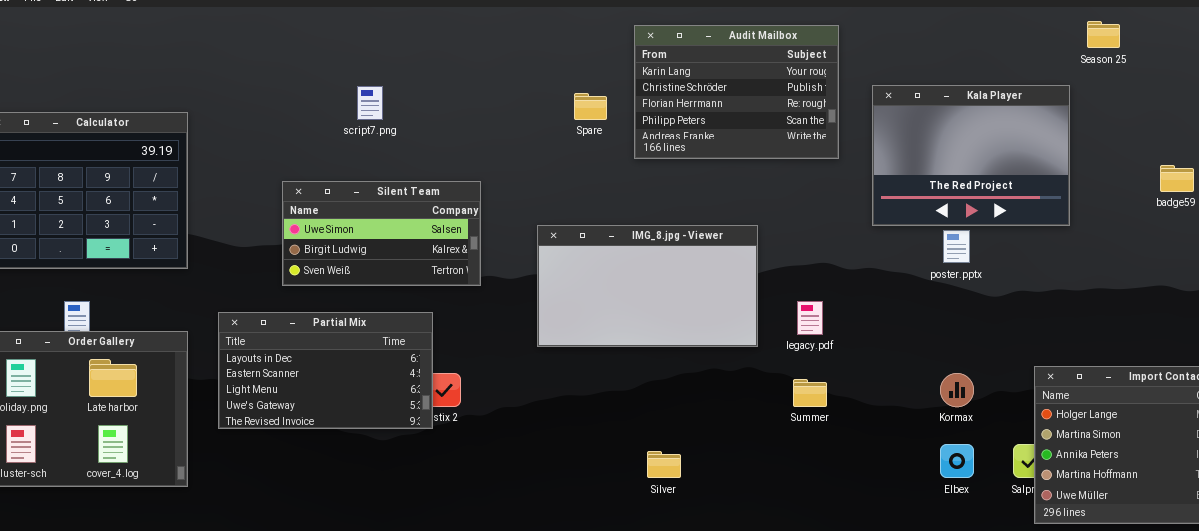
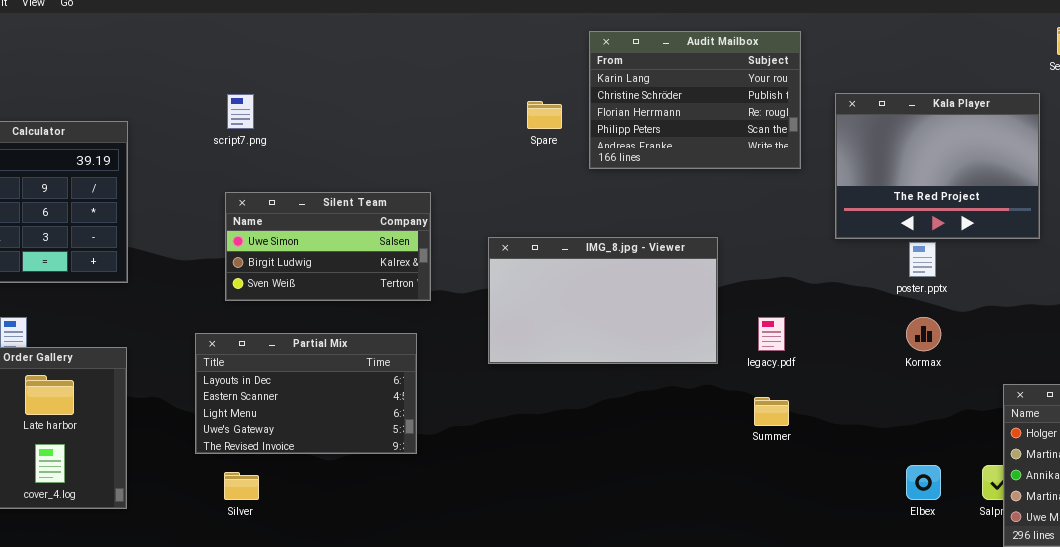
script7.png: [357,86,383,120] -> [227,94,254,129], moved
Partial Mix: [218,312,433,429] -> [195,333,417,454], moved
Kormax: [940,373,974,407] -> [906,317,941,351], moved
Silver: [647,451,681,478] -> [224,472,259,500], moved

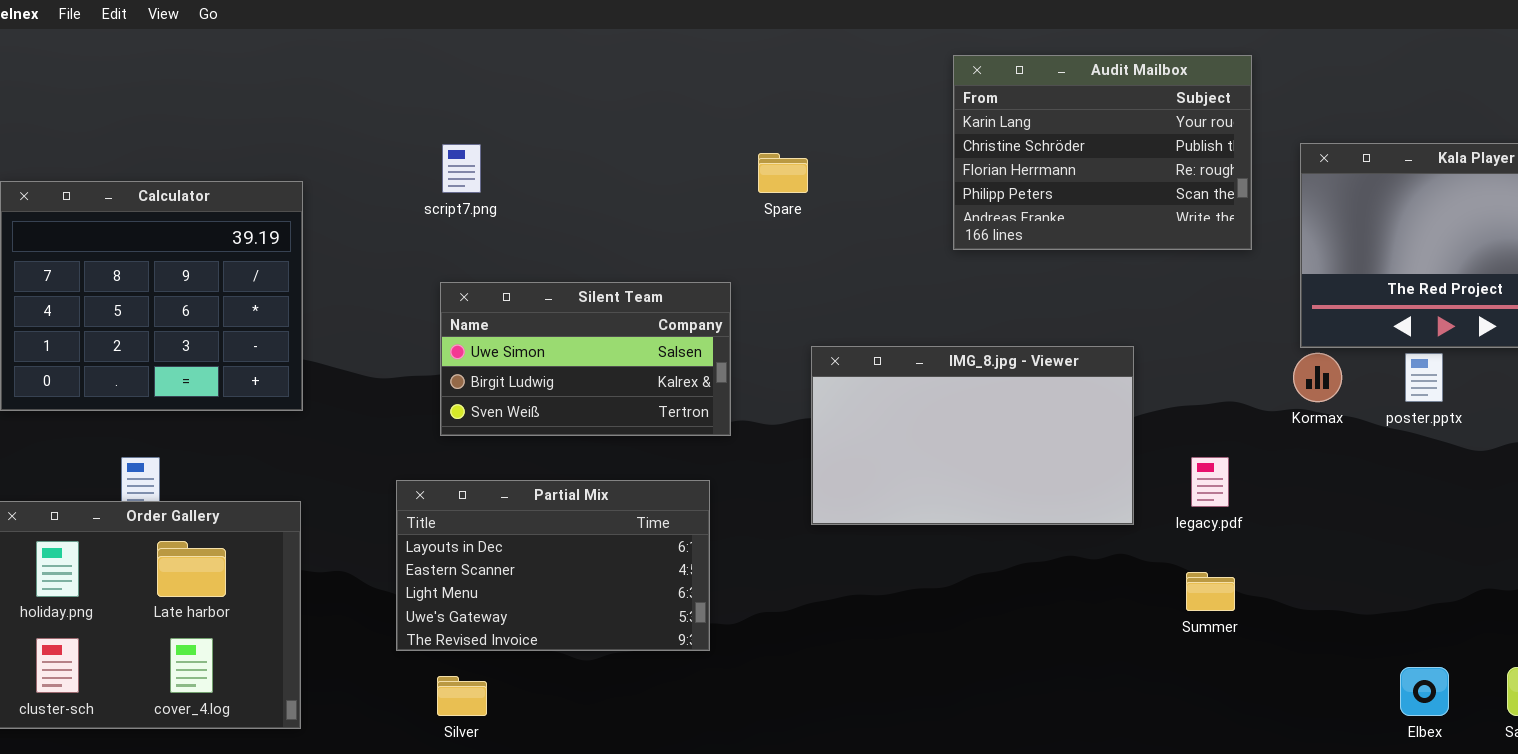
Spare: [527,101,562,129] -> [758,153,808,193], moved
Kormax: [906,317,941,351] -> [1293,353,1342,402], moved

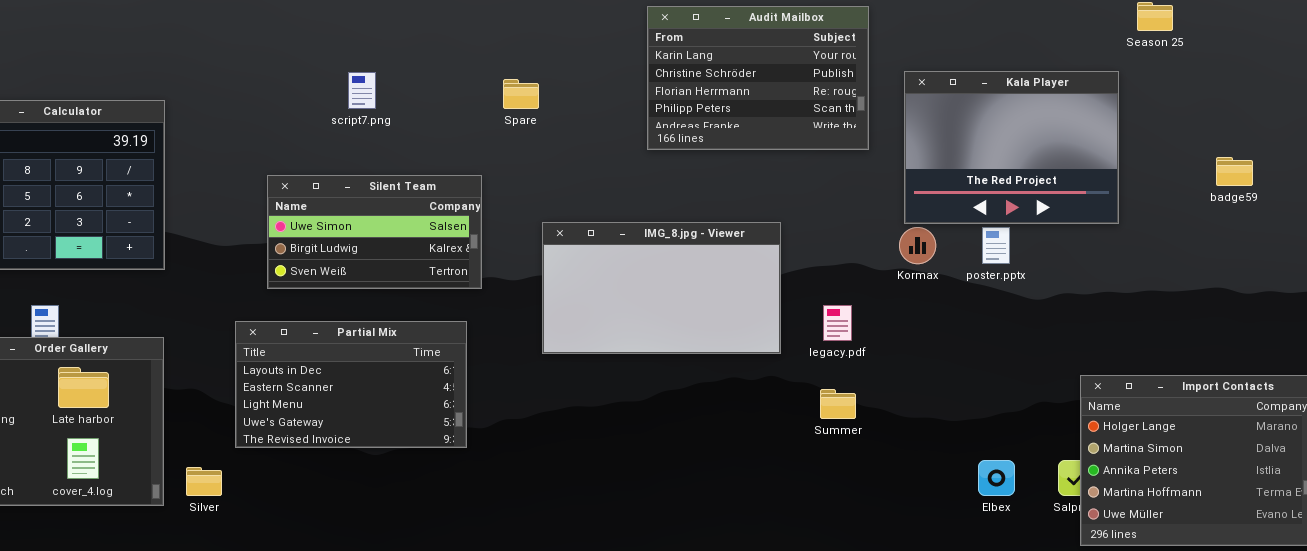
script7.png: [442,144,481,193] -> [348,72,376,109], moved
Silver: [437,676,487,716] -> [186,467,222,496], moved

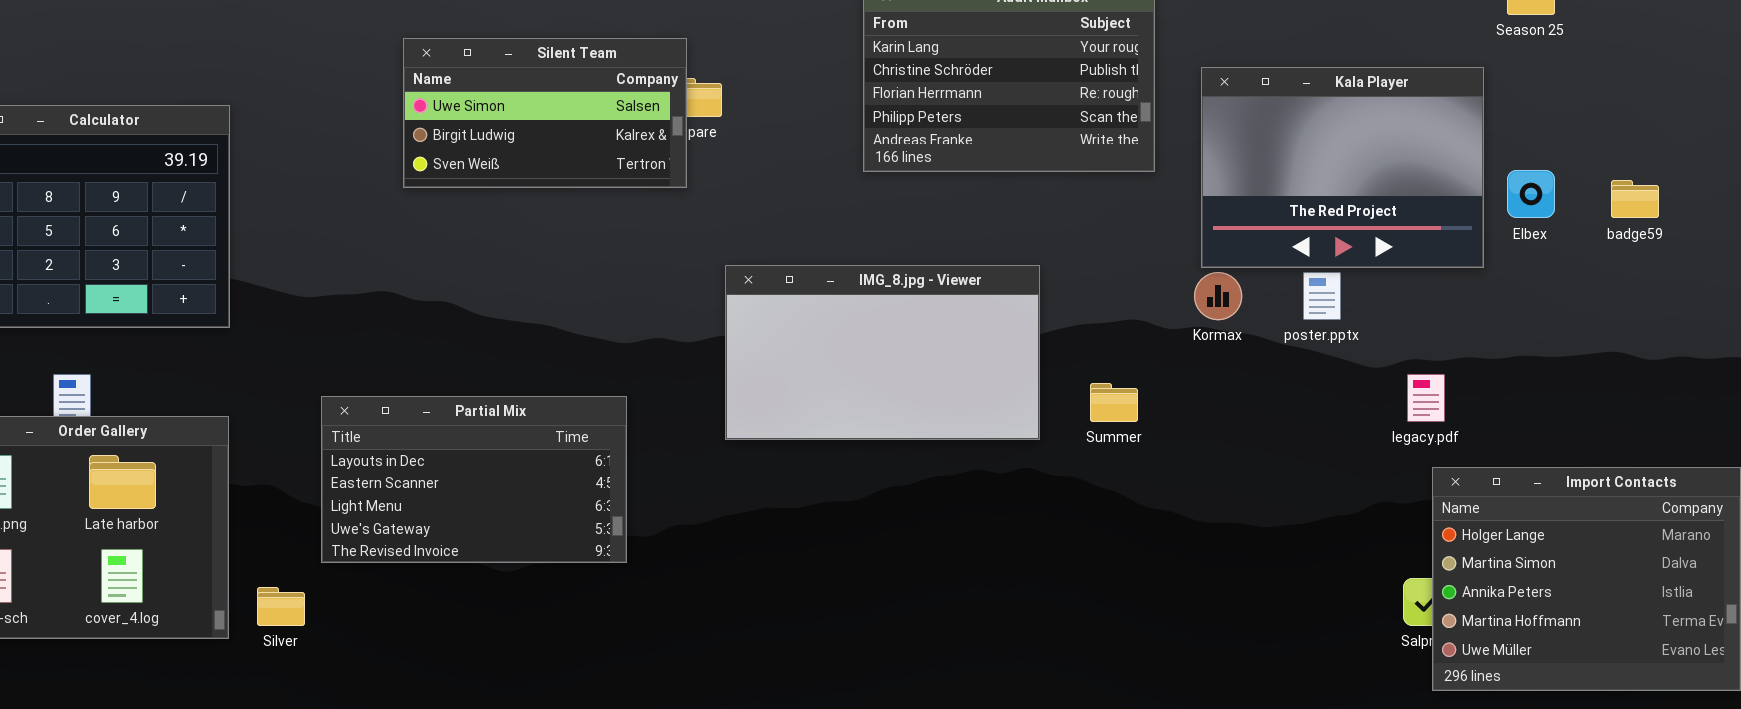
Silent Team: [267,175,482,289] -> [403,38,687,188], moved
legacy.pdf: [823,305,852,341] -> [1407,374,1445,422], moved
Summer: [820,389,856,419] -> [1090,383,1138,422], moved
Elbex: [978,460,1015,496] -> [1507,170,1555,218], moved

